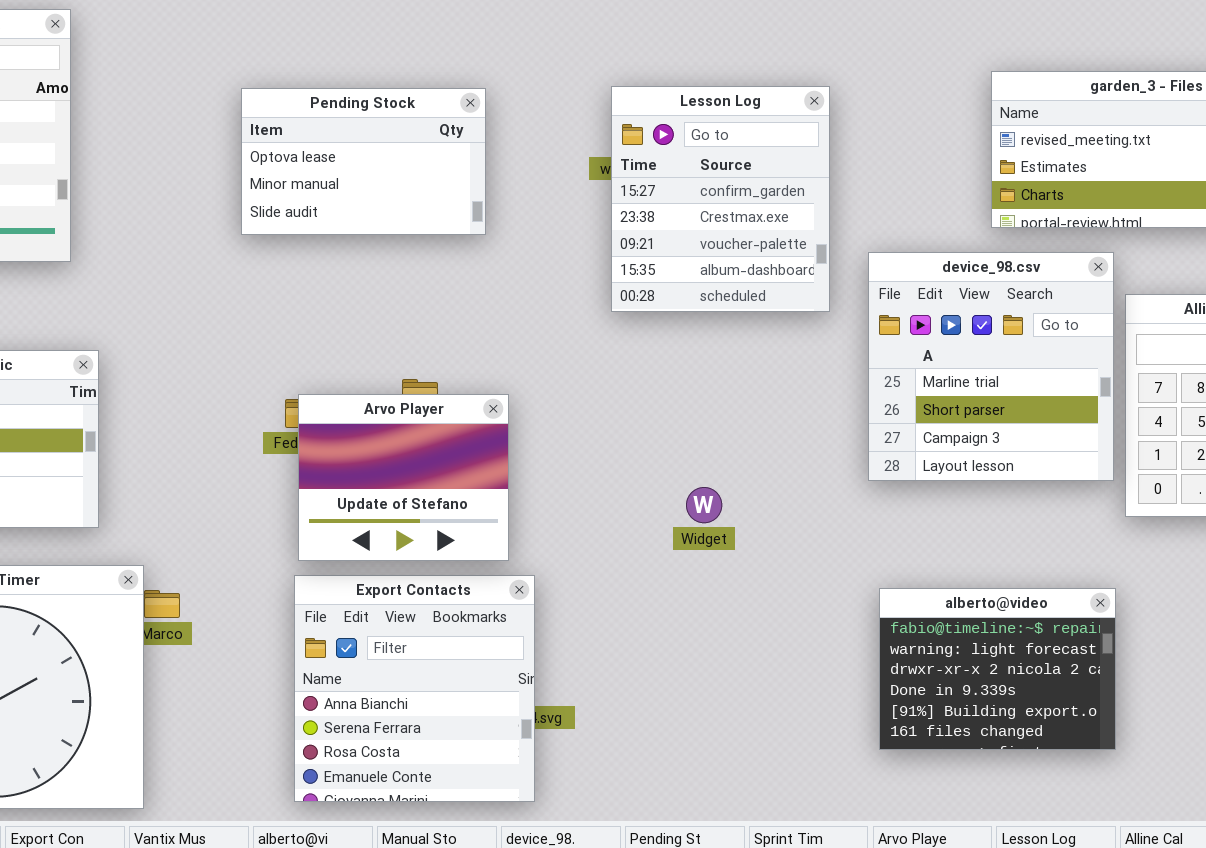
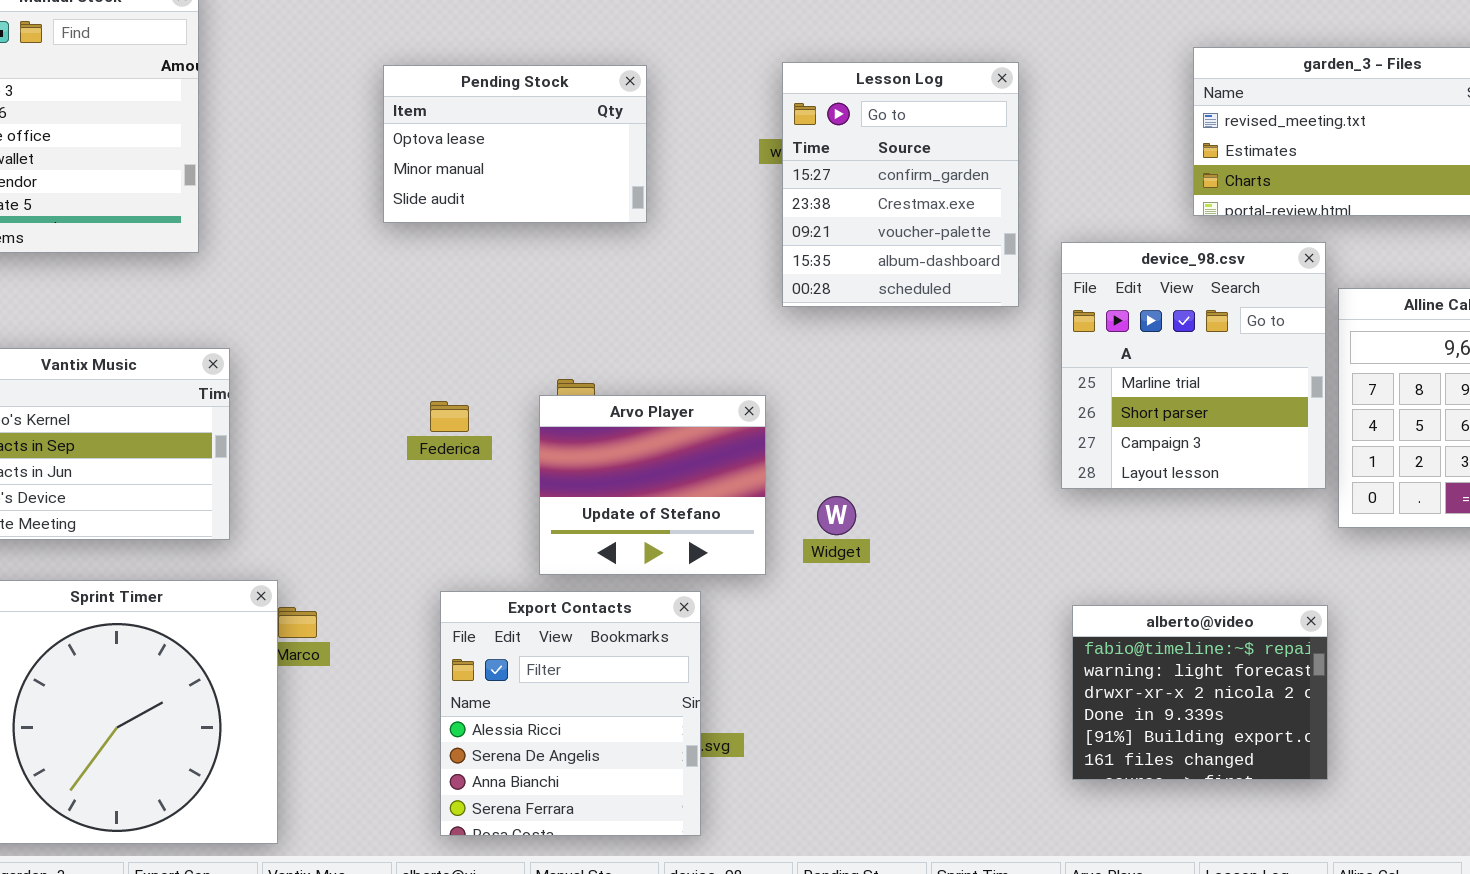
Arvo Player: [298,394,509,561] -> [539,395,766,575], moved
Widget: [686,487,722,523] -> [817,496,856,535], moved
Export Contacts: [294,575,535,802] -> [440,591,701,836], scrolled up 2 rows

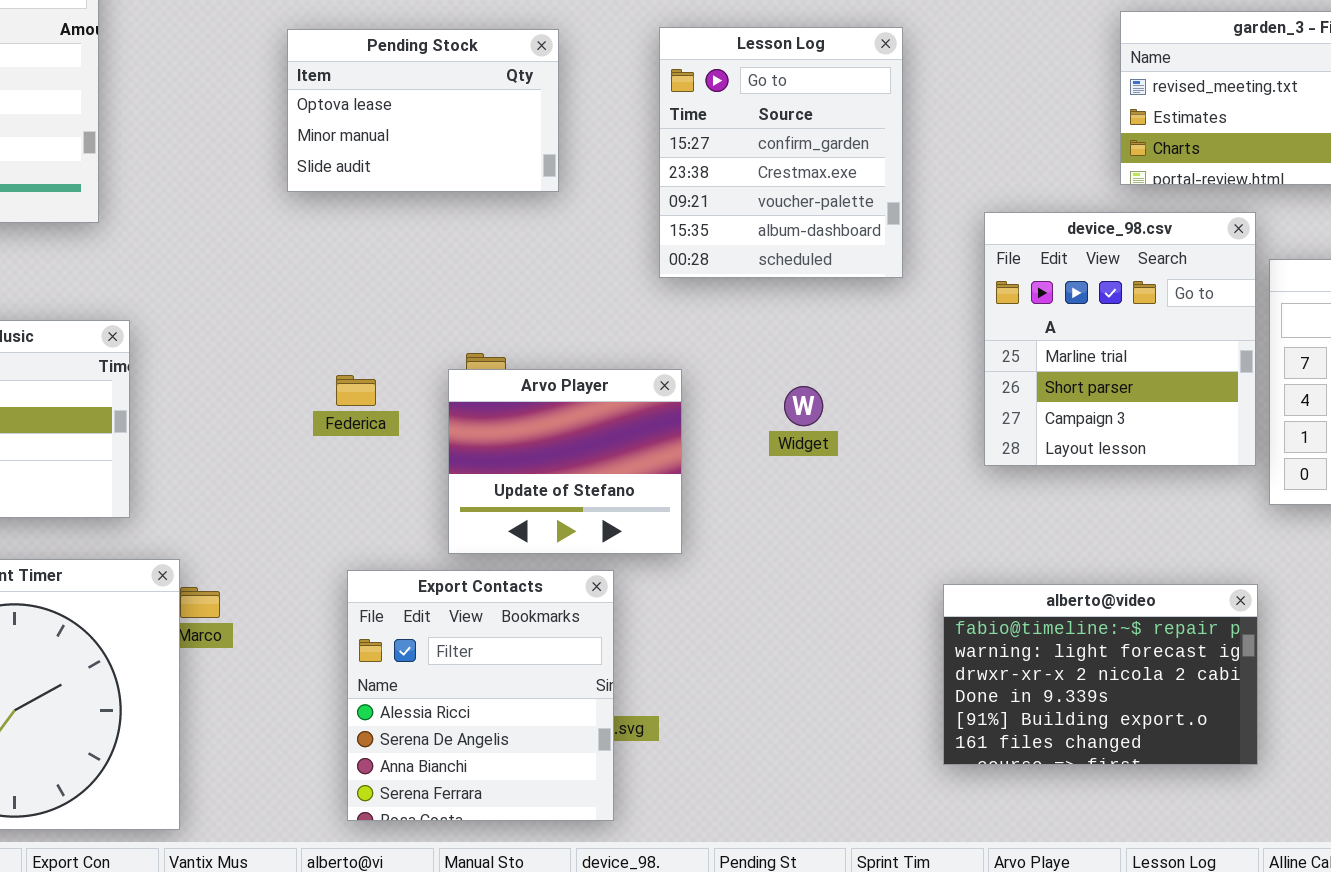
Lesson Log: [782,62,1019,307] -> [659,27,903,278], moved
Widget: [817,496,856,535] -> [784,386,823,426], moved
alberto@video: [1072,605,1328,780] -> [943,584,1258,765], resized

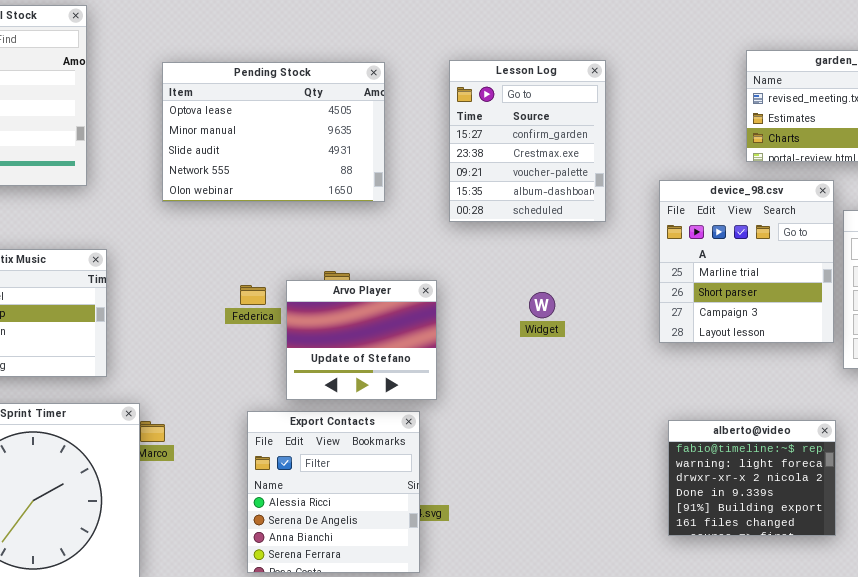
Pending Stock: [287,29,559,192] -> [162,62,385,202], resized
Arvo Player: [448,369,682,554] -> [286,280,437,400], moved
alberto@video: [943,584,1258,765] -> [668,420,836,536], resized

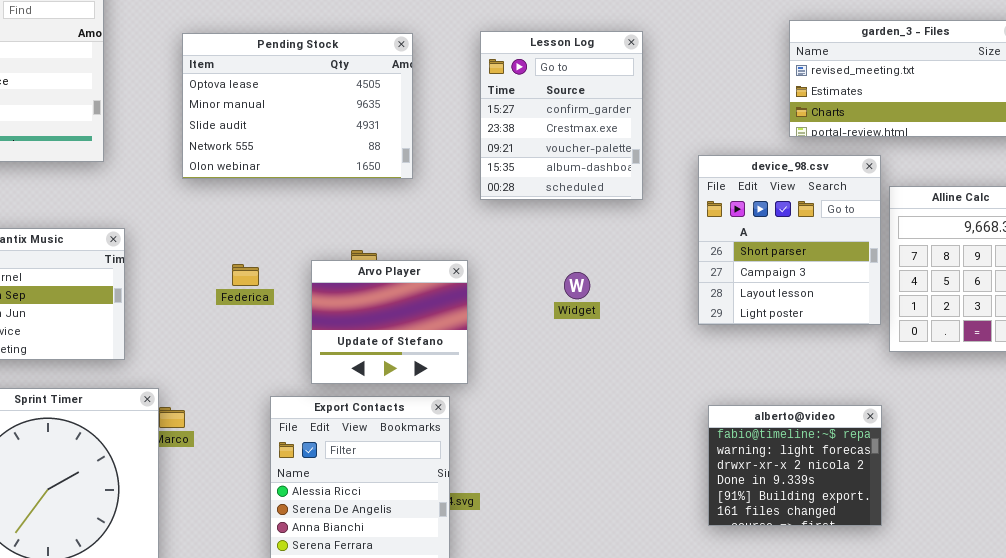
device_98.csv: [659,180,834,343] -> [698,155,881,325], scrolled down 1 row
Federica: [240,285,266,305] -> [232,264,259,286], moved

